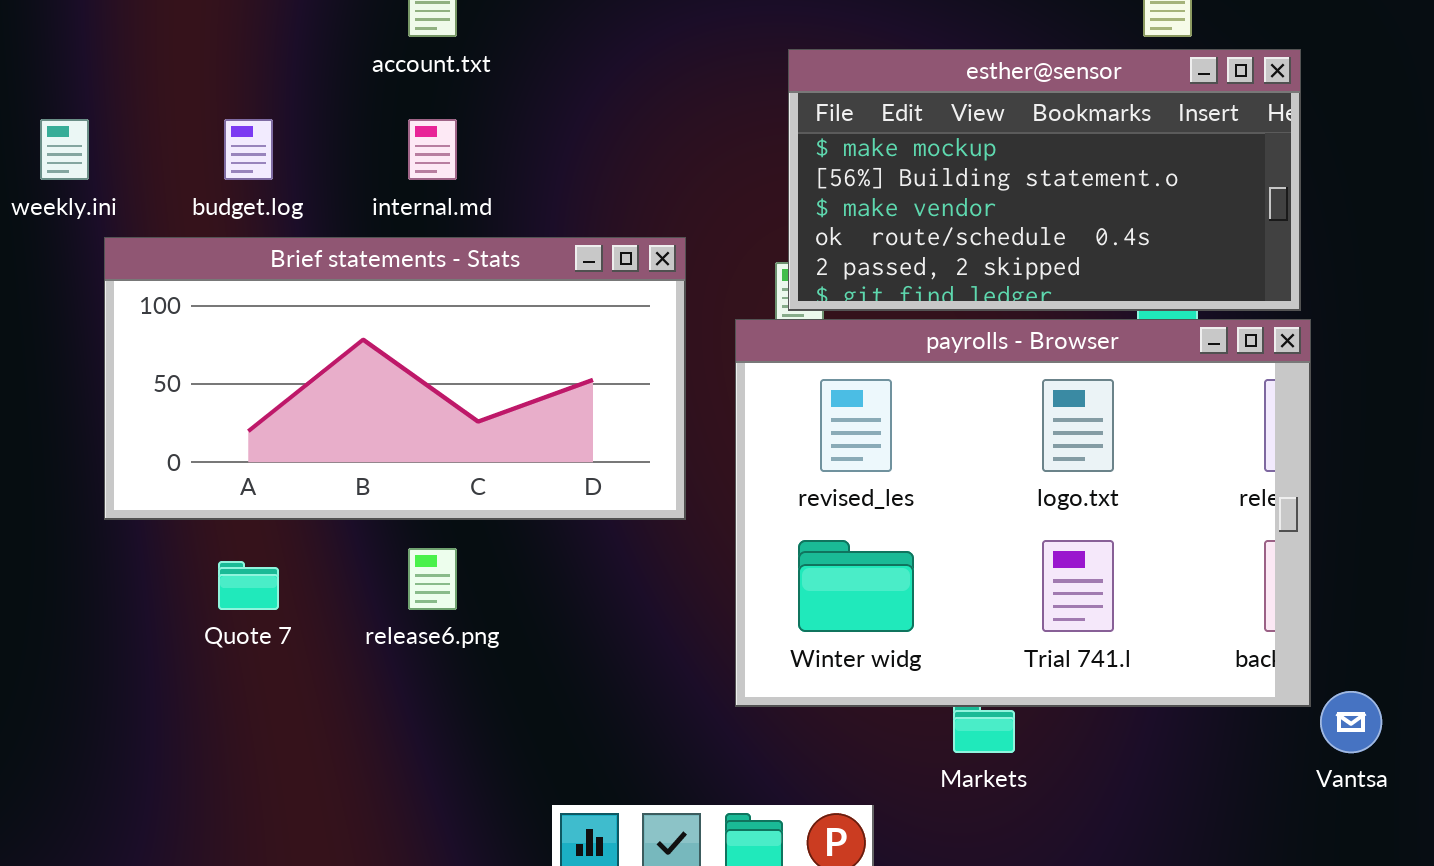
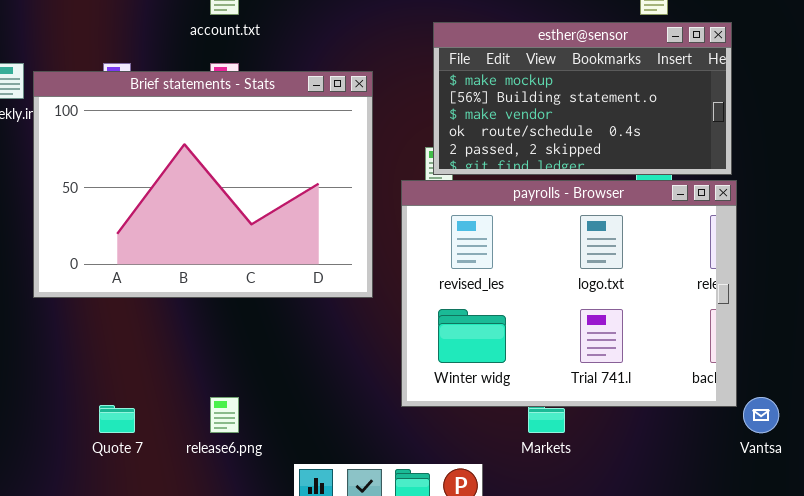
Brief statements - Stats: [104,237,686,520] -> [33,71,373,298], resized
release6.png: [408,548,457,610] -> [210,397,239,433], moved
Quote 7: [218,561,279,610] -> [99,405,135,433], moved

